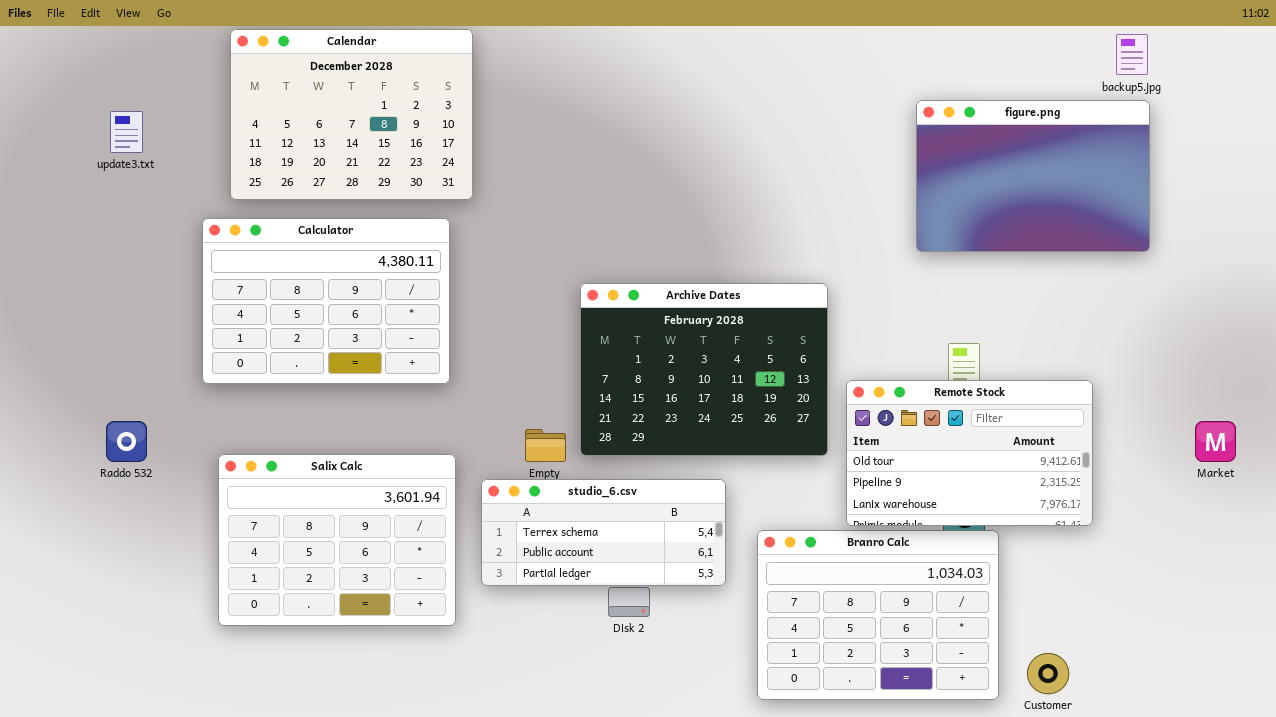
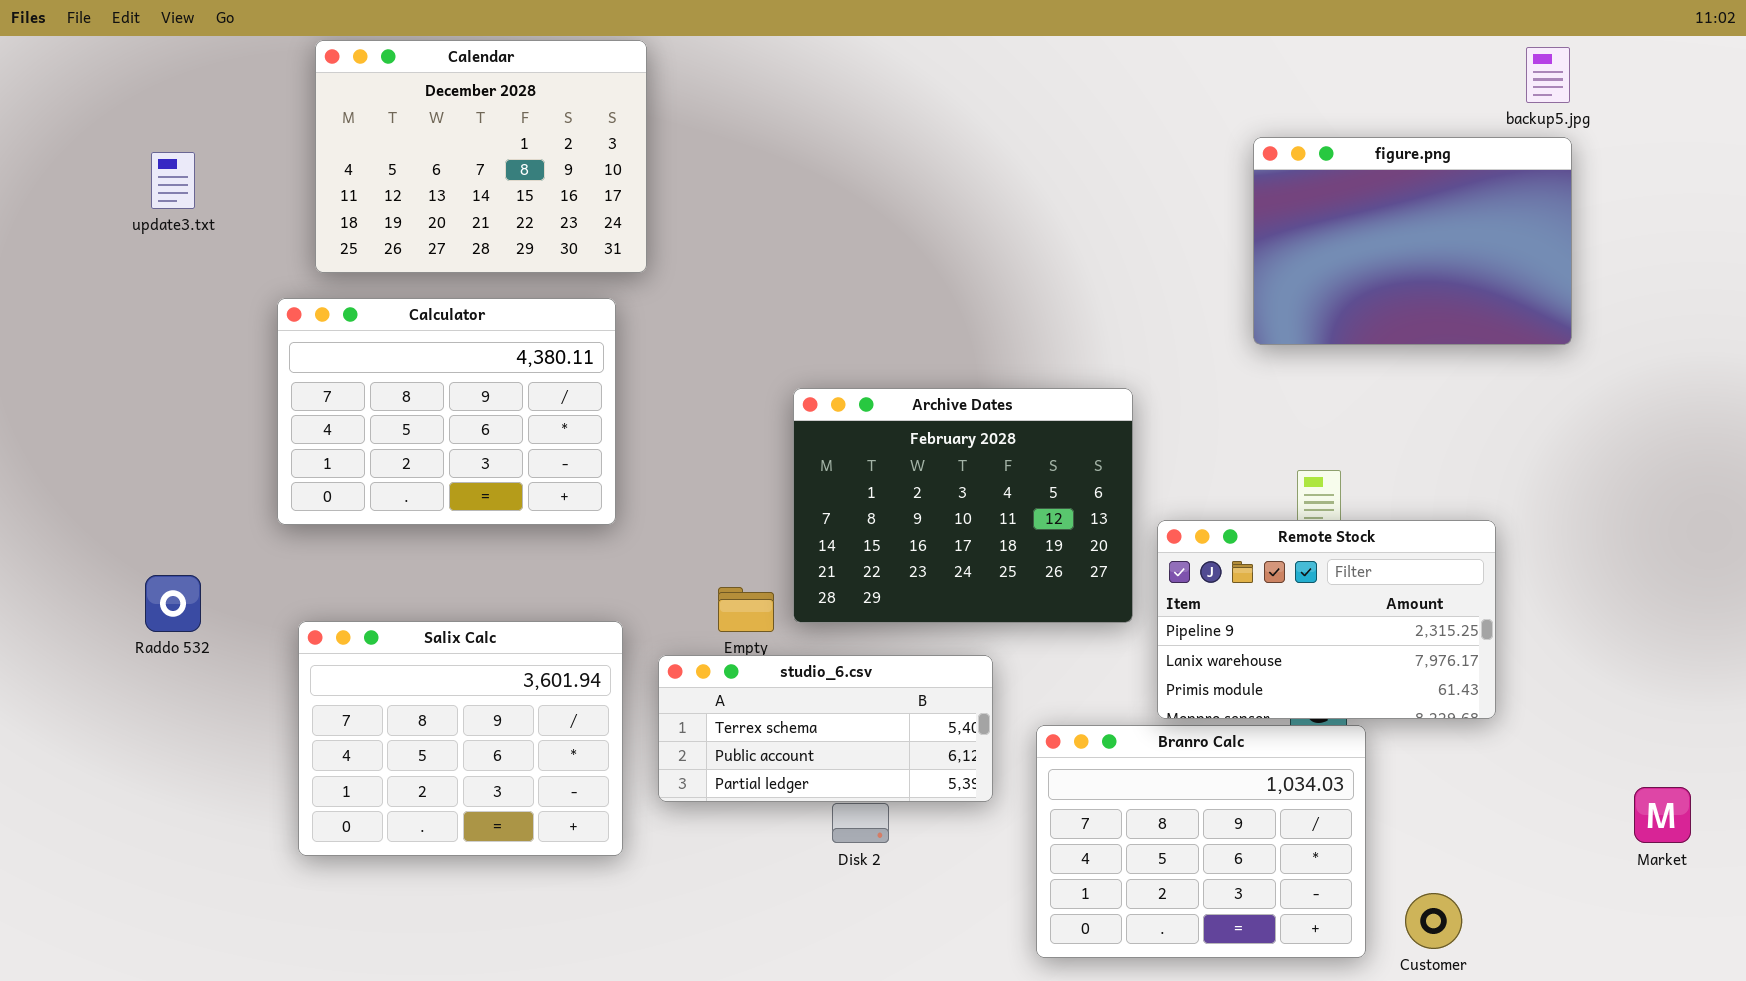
Remote Stock: [846,380,1093,526] -> [1157,520,1496,719], scrolled down 1 row
Market: [1195,421,1236,462] -> [1634,787,1691,843], moved

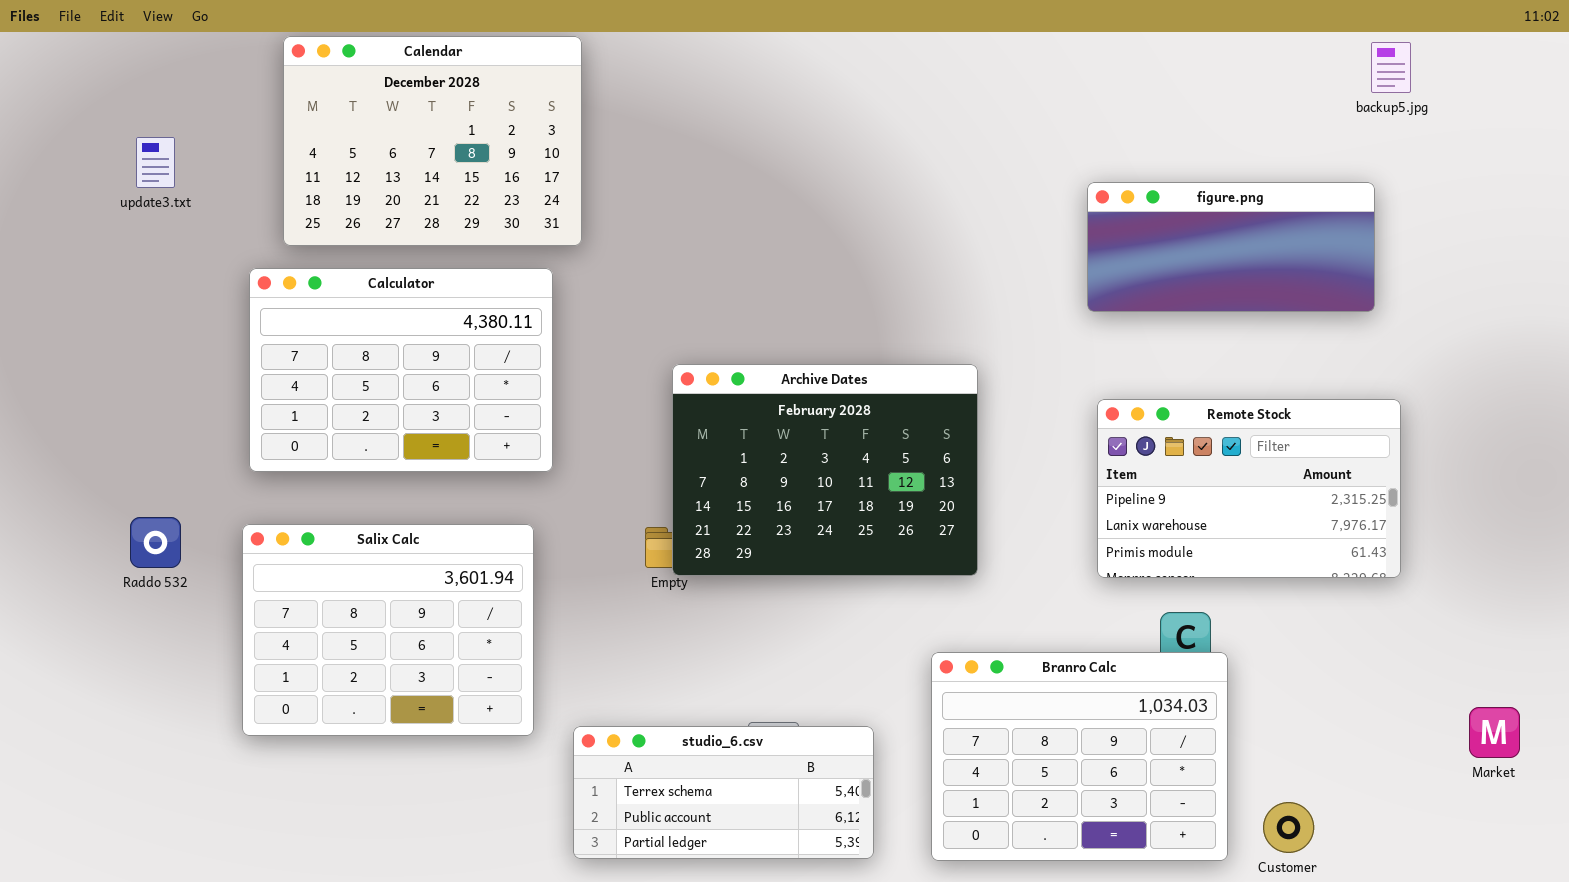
figure.png: [1253,137,1572,345] -> [1087,182,1375,312], moved, resized
Archive Dates: [793,388,1133,623] -> [672,364,978,576], moved
Remote Stock: [1157,520,1496,719] -> [1097,399,1401,578], moved
Salix Calc: [298,621,623,856] -> [242,524,534,736], moved
studio_6.csv: [658,655,993,802] -> [573,726,874,859], moved

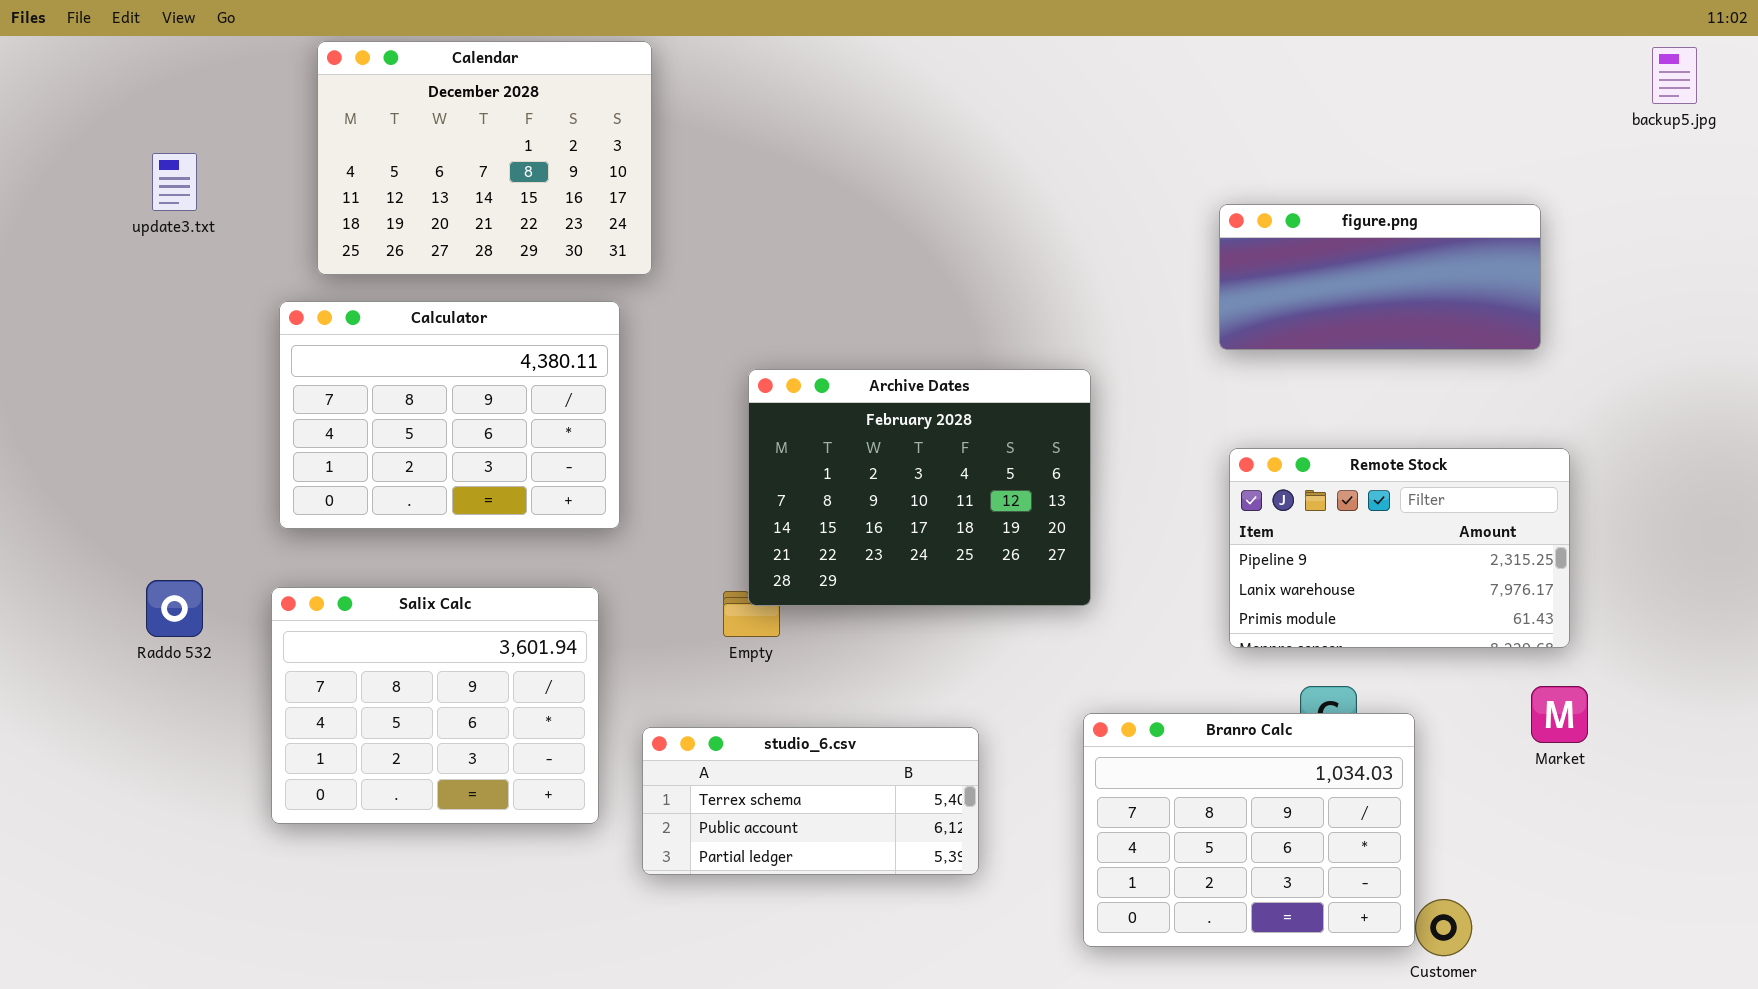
backup5.jpg: [1371,42,1411,93] -> [1652,47,1697,104], moved
Archive Dates: [672,364,978,576] -> [748,369,1091,606], moved
Branro Calc: [931,652,1228,861] -> [1083,713,1415,947], moved
Market: [1469,707,1520,758] -> [1531,686,1588,743], moved
studio_6.csv: [573,726,874,859] -> [642,727,979,875], moved

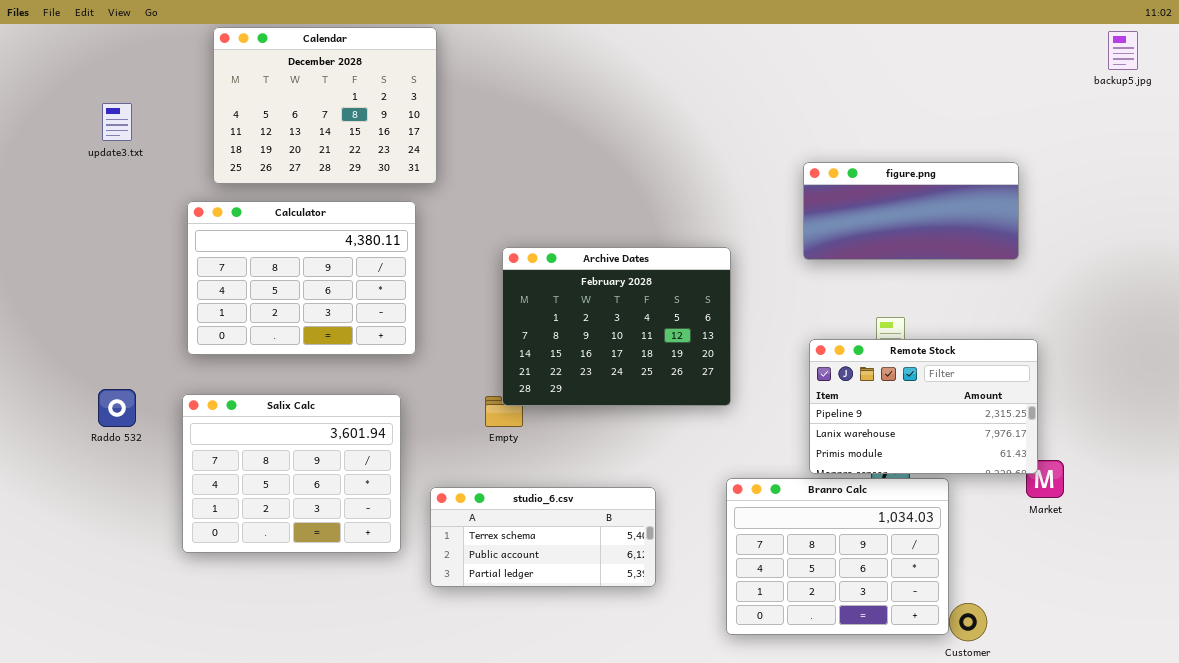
figure.png: [1219,204,1541,350] -> [803,162,1019,260], moved
Remote Stock: [1229,448,1570,648] -> [809,339,1038,474], moved

